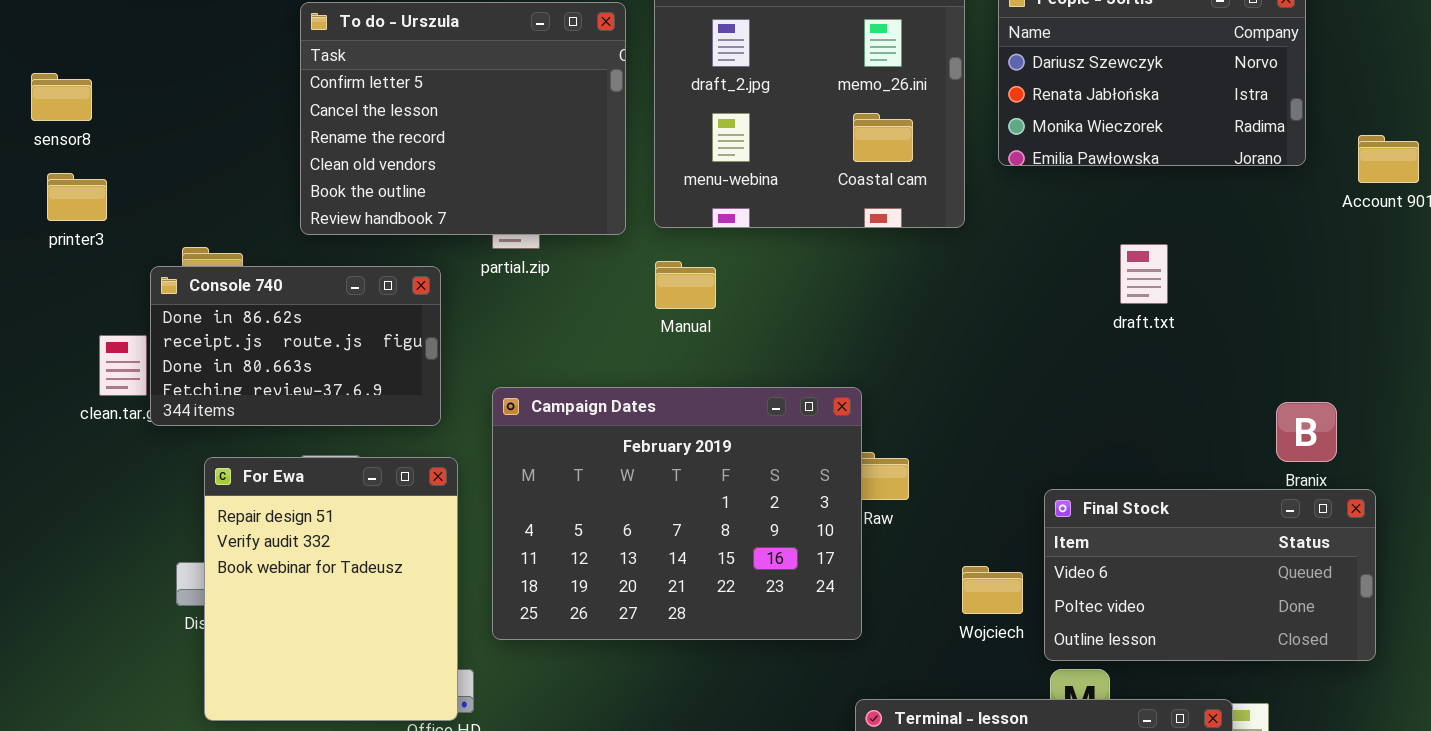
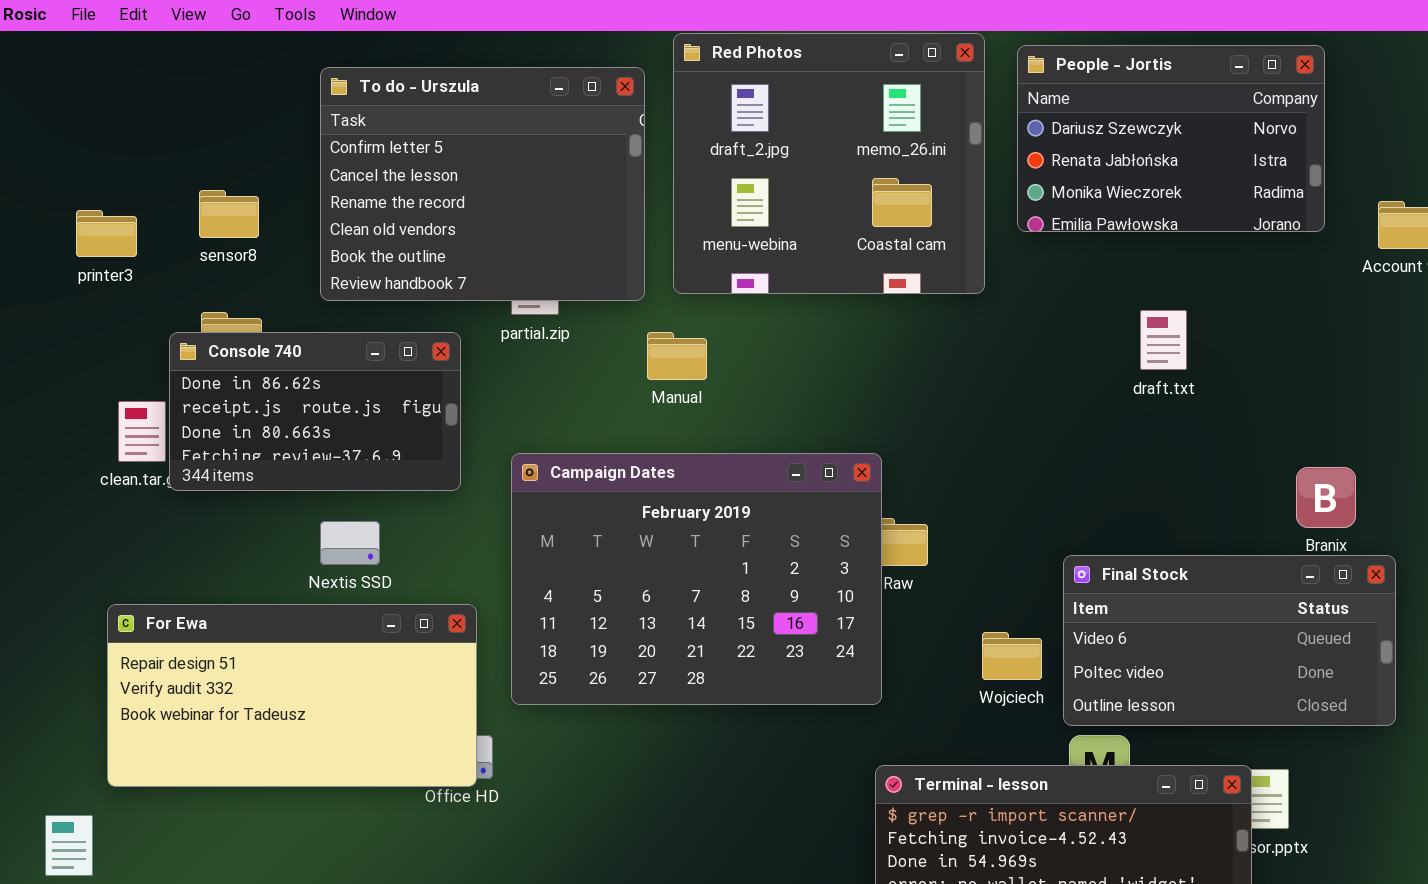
sensor8: [31,73,92,121] -> [199,190,259,238], moved
printer3: [47,173,107,221] -> [76,210,137,257], moved
Manual: [655,261,716,309] -> [647,332,707,380], moved
For Ewa: [204,457,458,721] -> [107,604,477,787], resized

